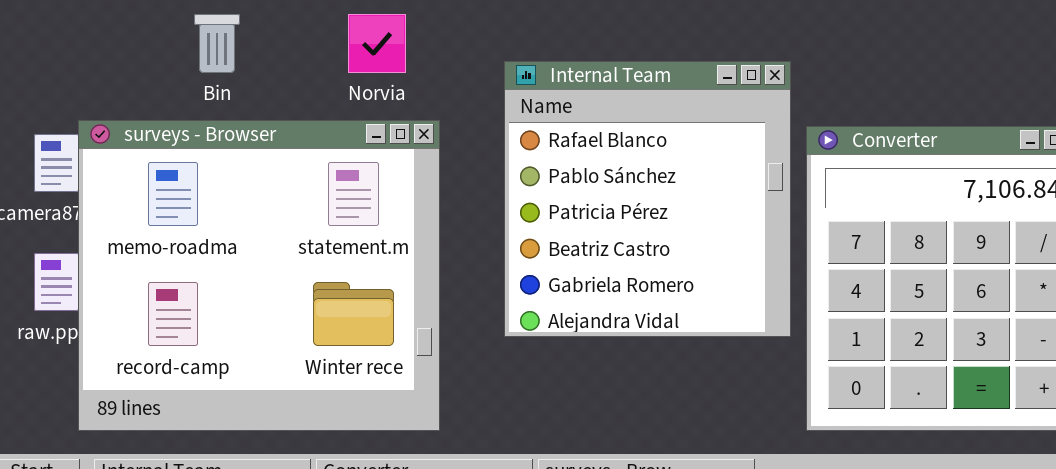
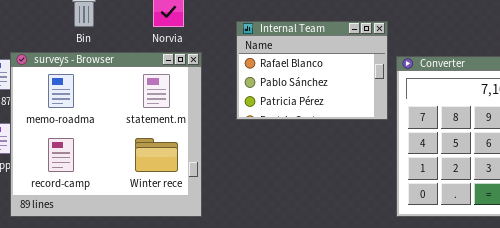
Internal Team: [504,61,791,337] -> [236,21,388,120], resized

